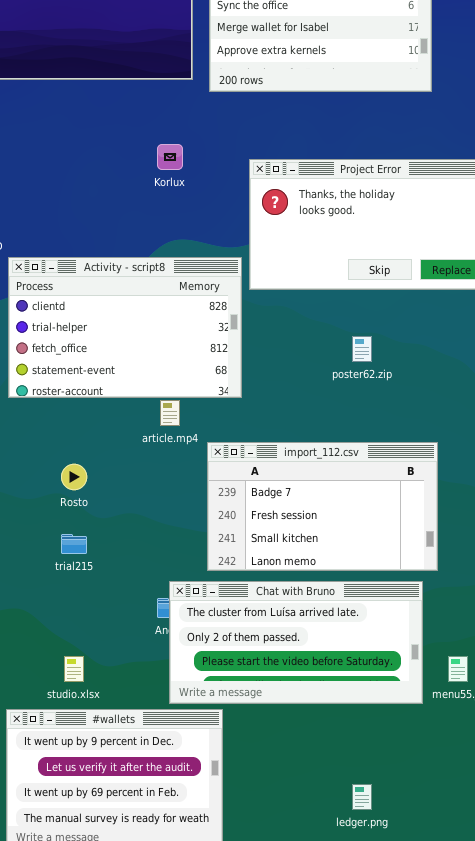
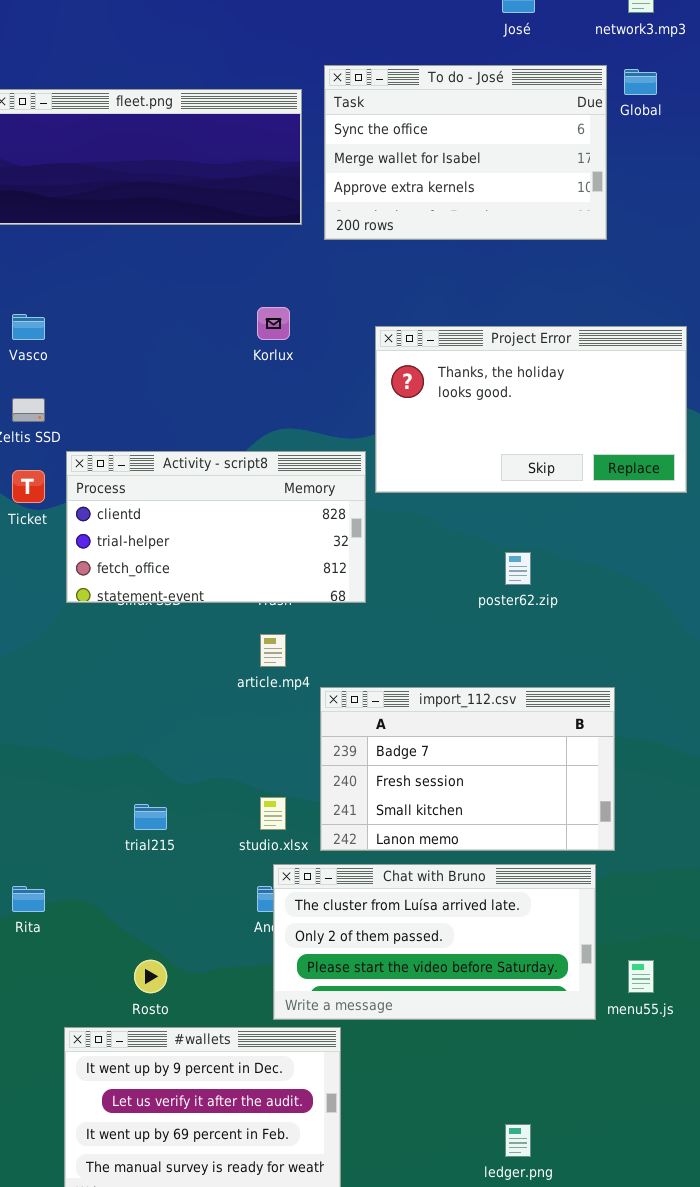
Activity - script8: [8,257,242,398] -> [66,451,366,603], resized
Rosto: [61,464,87,490] -> [134,960,167,993], moved
studio.xlsx: [64,656,84,682] -> [260,797,286,830], moved

